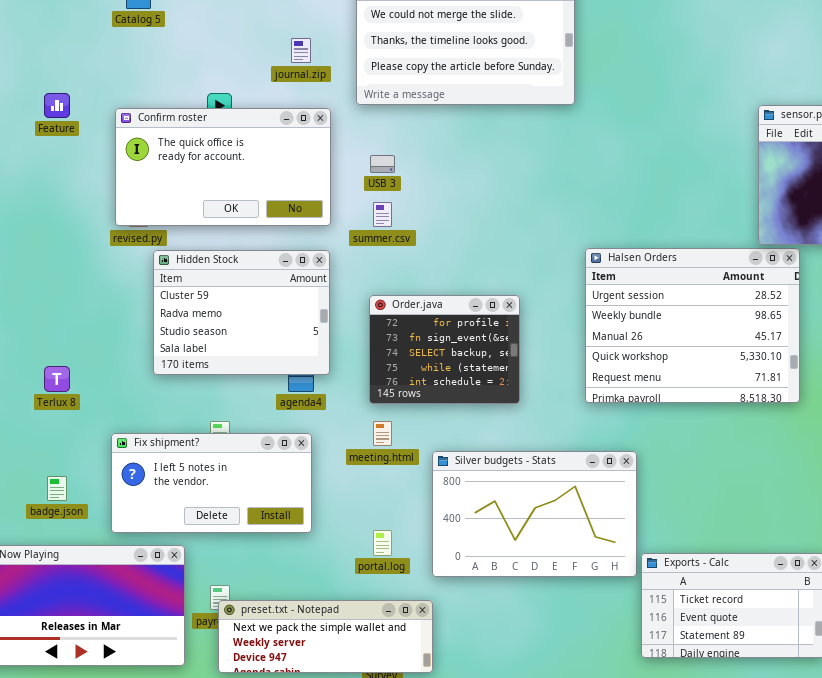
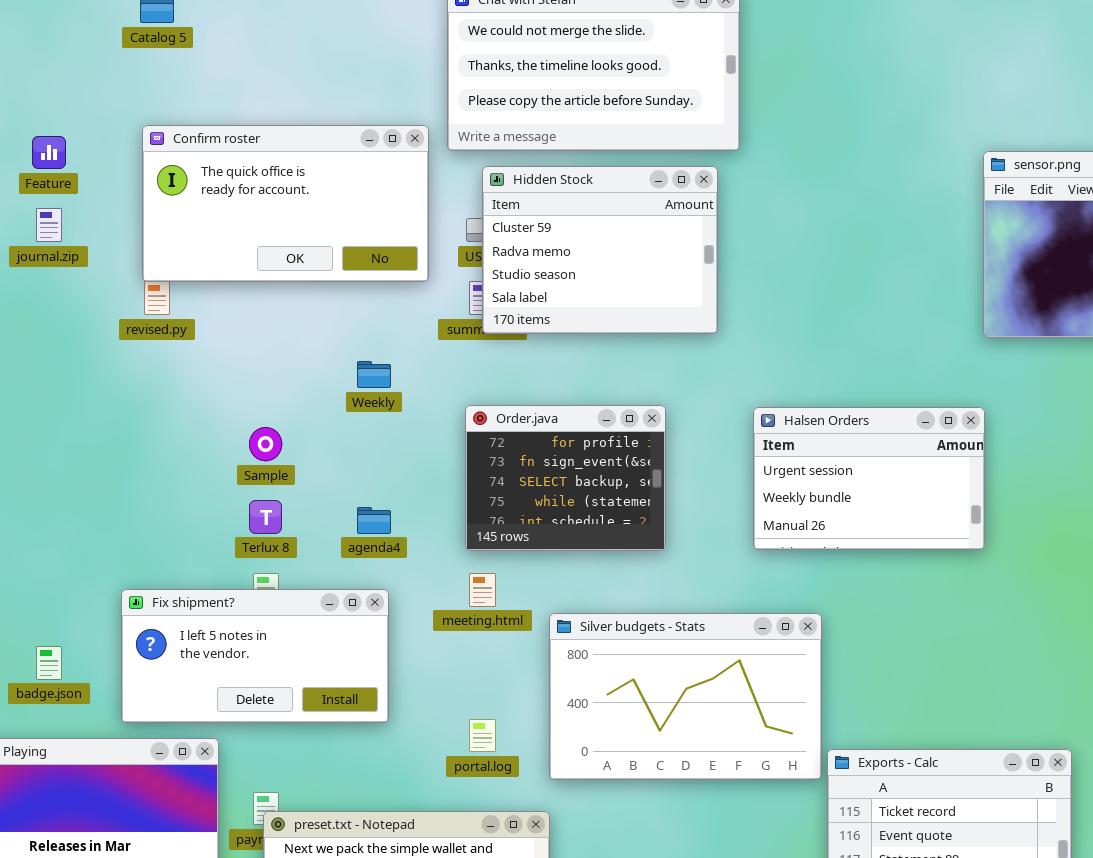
journal.zip: [291,38,311,63] -> [36,208,62,242], moved
Confirm roster: [115,108,331,226] -> [142,125,429,282], moved
Halsen Orders: [585,248,800,403] -> [753,407,985,550], resized
Hidden Stock: [153,250,330,375] -> [482,166,718,334], moved
Terlux 8: [44,366,70,392] -> [249,500,282,534], moved

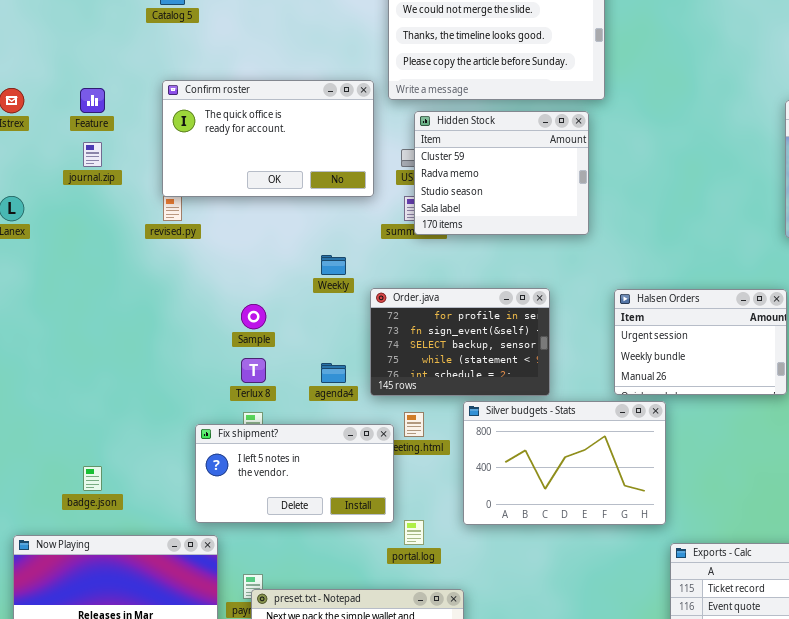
Order.java: [465,405,666,551] -> [370,288,550,396], resized
Fix shipment?: [121,589,389,723] -> [195,424,394,523], moved
Silver budgets - Stats: [549,613,822,780] -> [463,401,666,525], moved

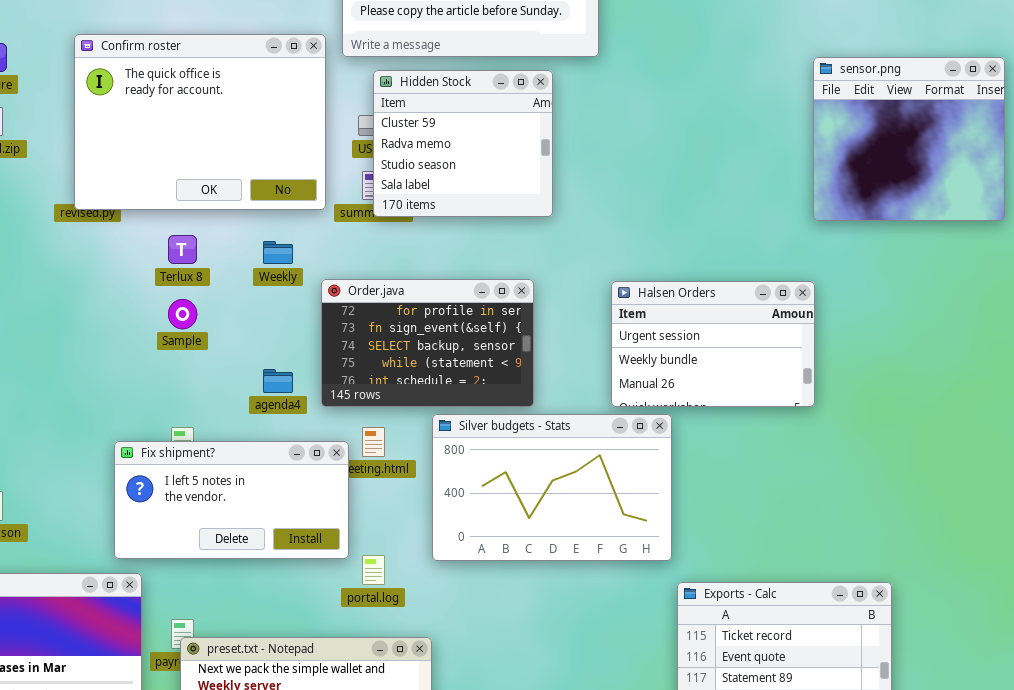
Confirm roster: [162,80,374,197] -> [74,34,326,210], resized
Hidden Stock: [414,111,589,235] -> [373,70,553,217], resized
Terlux 8: [241,358,266,383] -> [168,235,197,264], moved

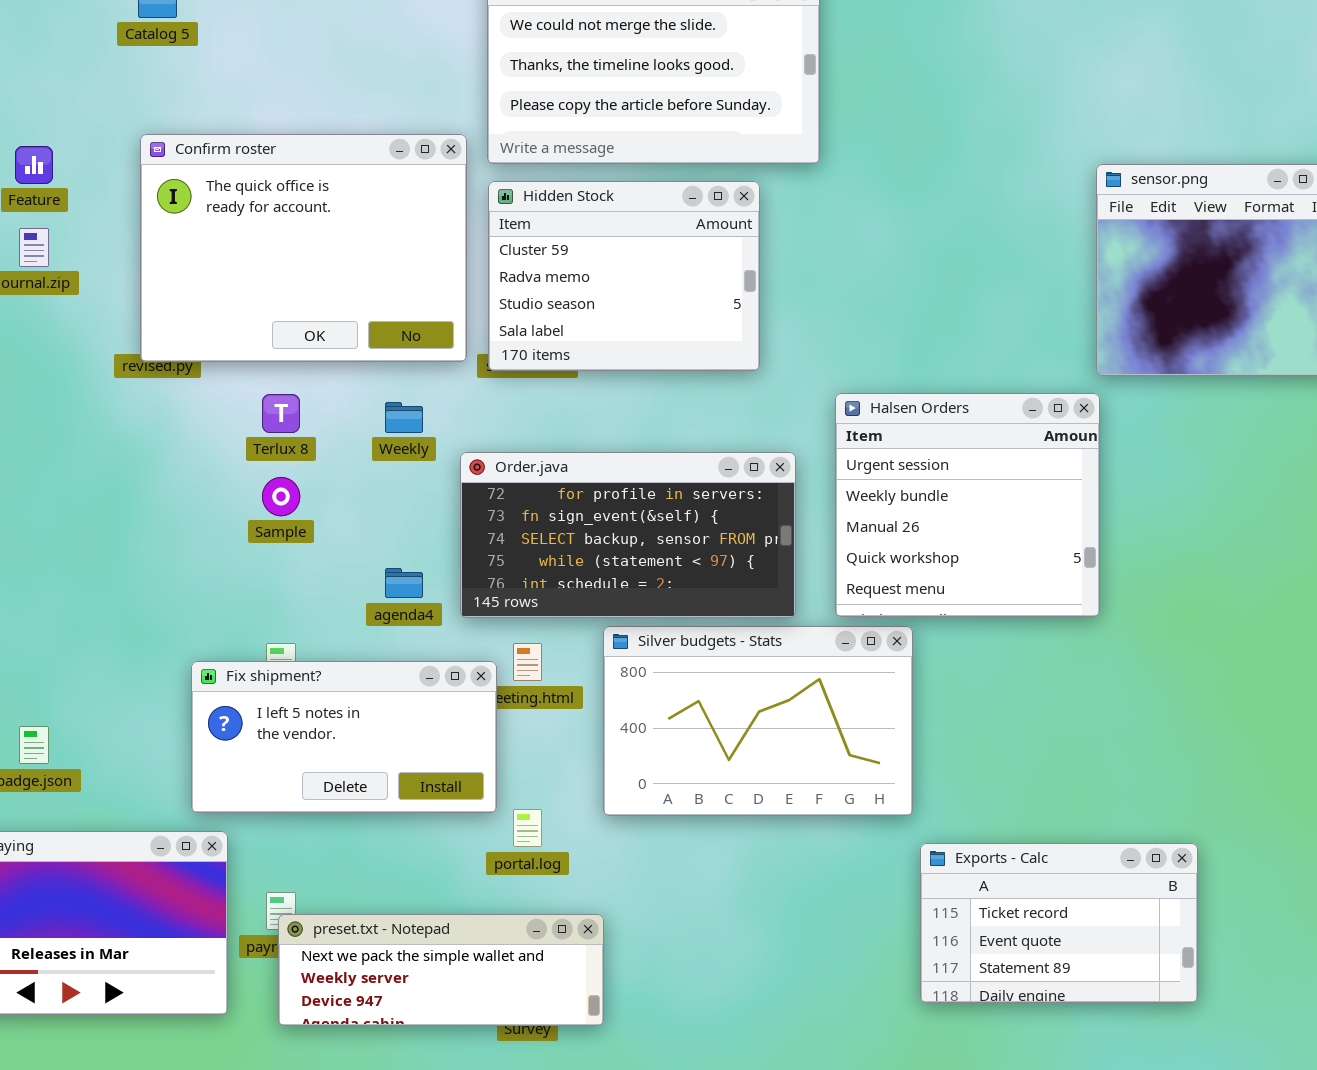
Hidden Stock: [373,70,553,217] -> [488,181,760,371], resized
Order.java: [321,279,534,407] -> [460,452,796,618], resized
Halsen Orders: [611,281,815,407] -> [835,393,1100,617], resized

